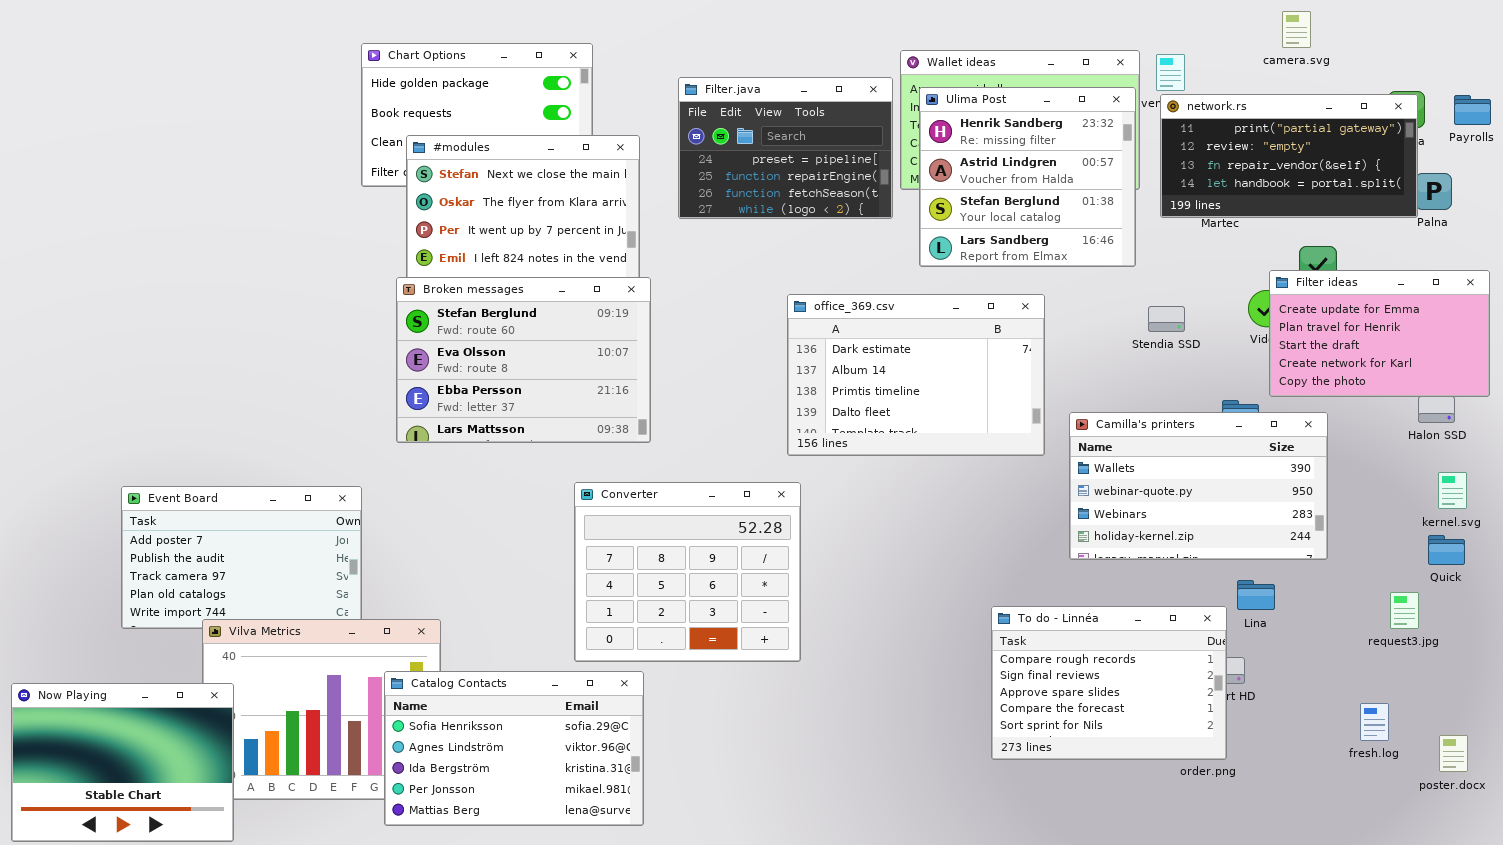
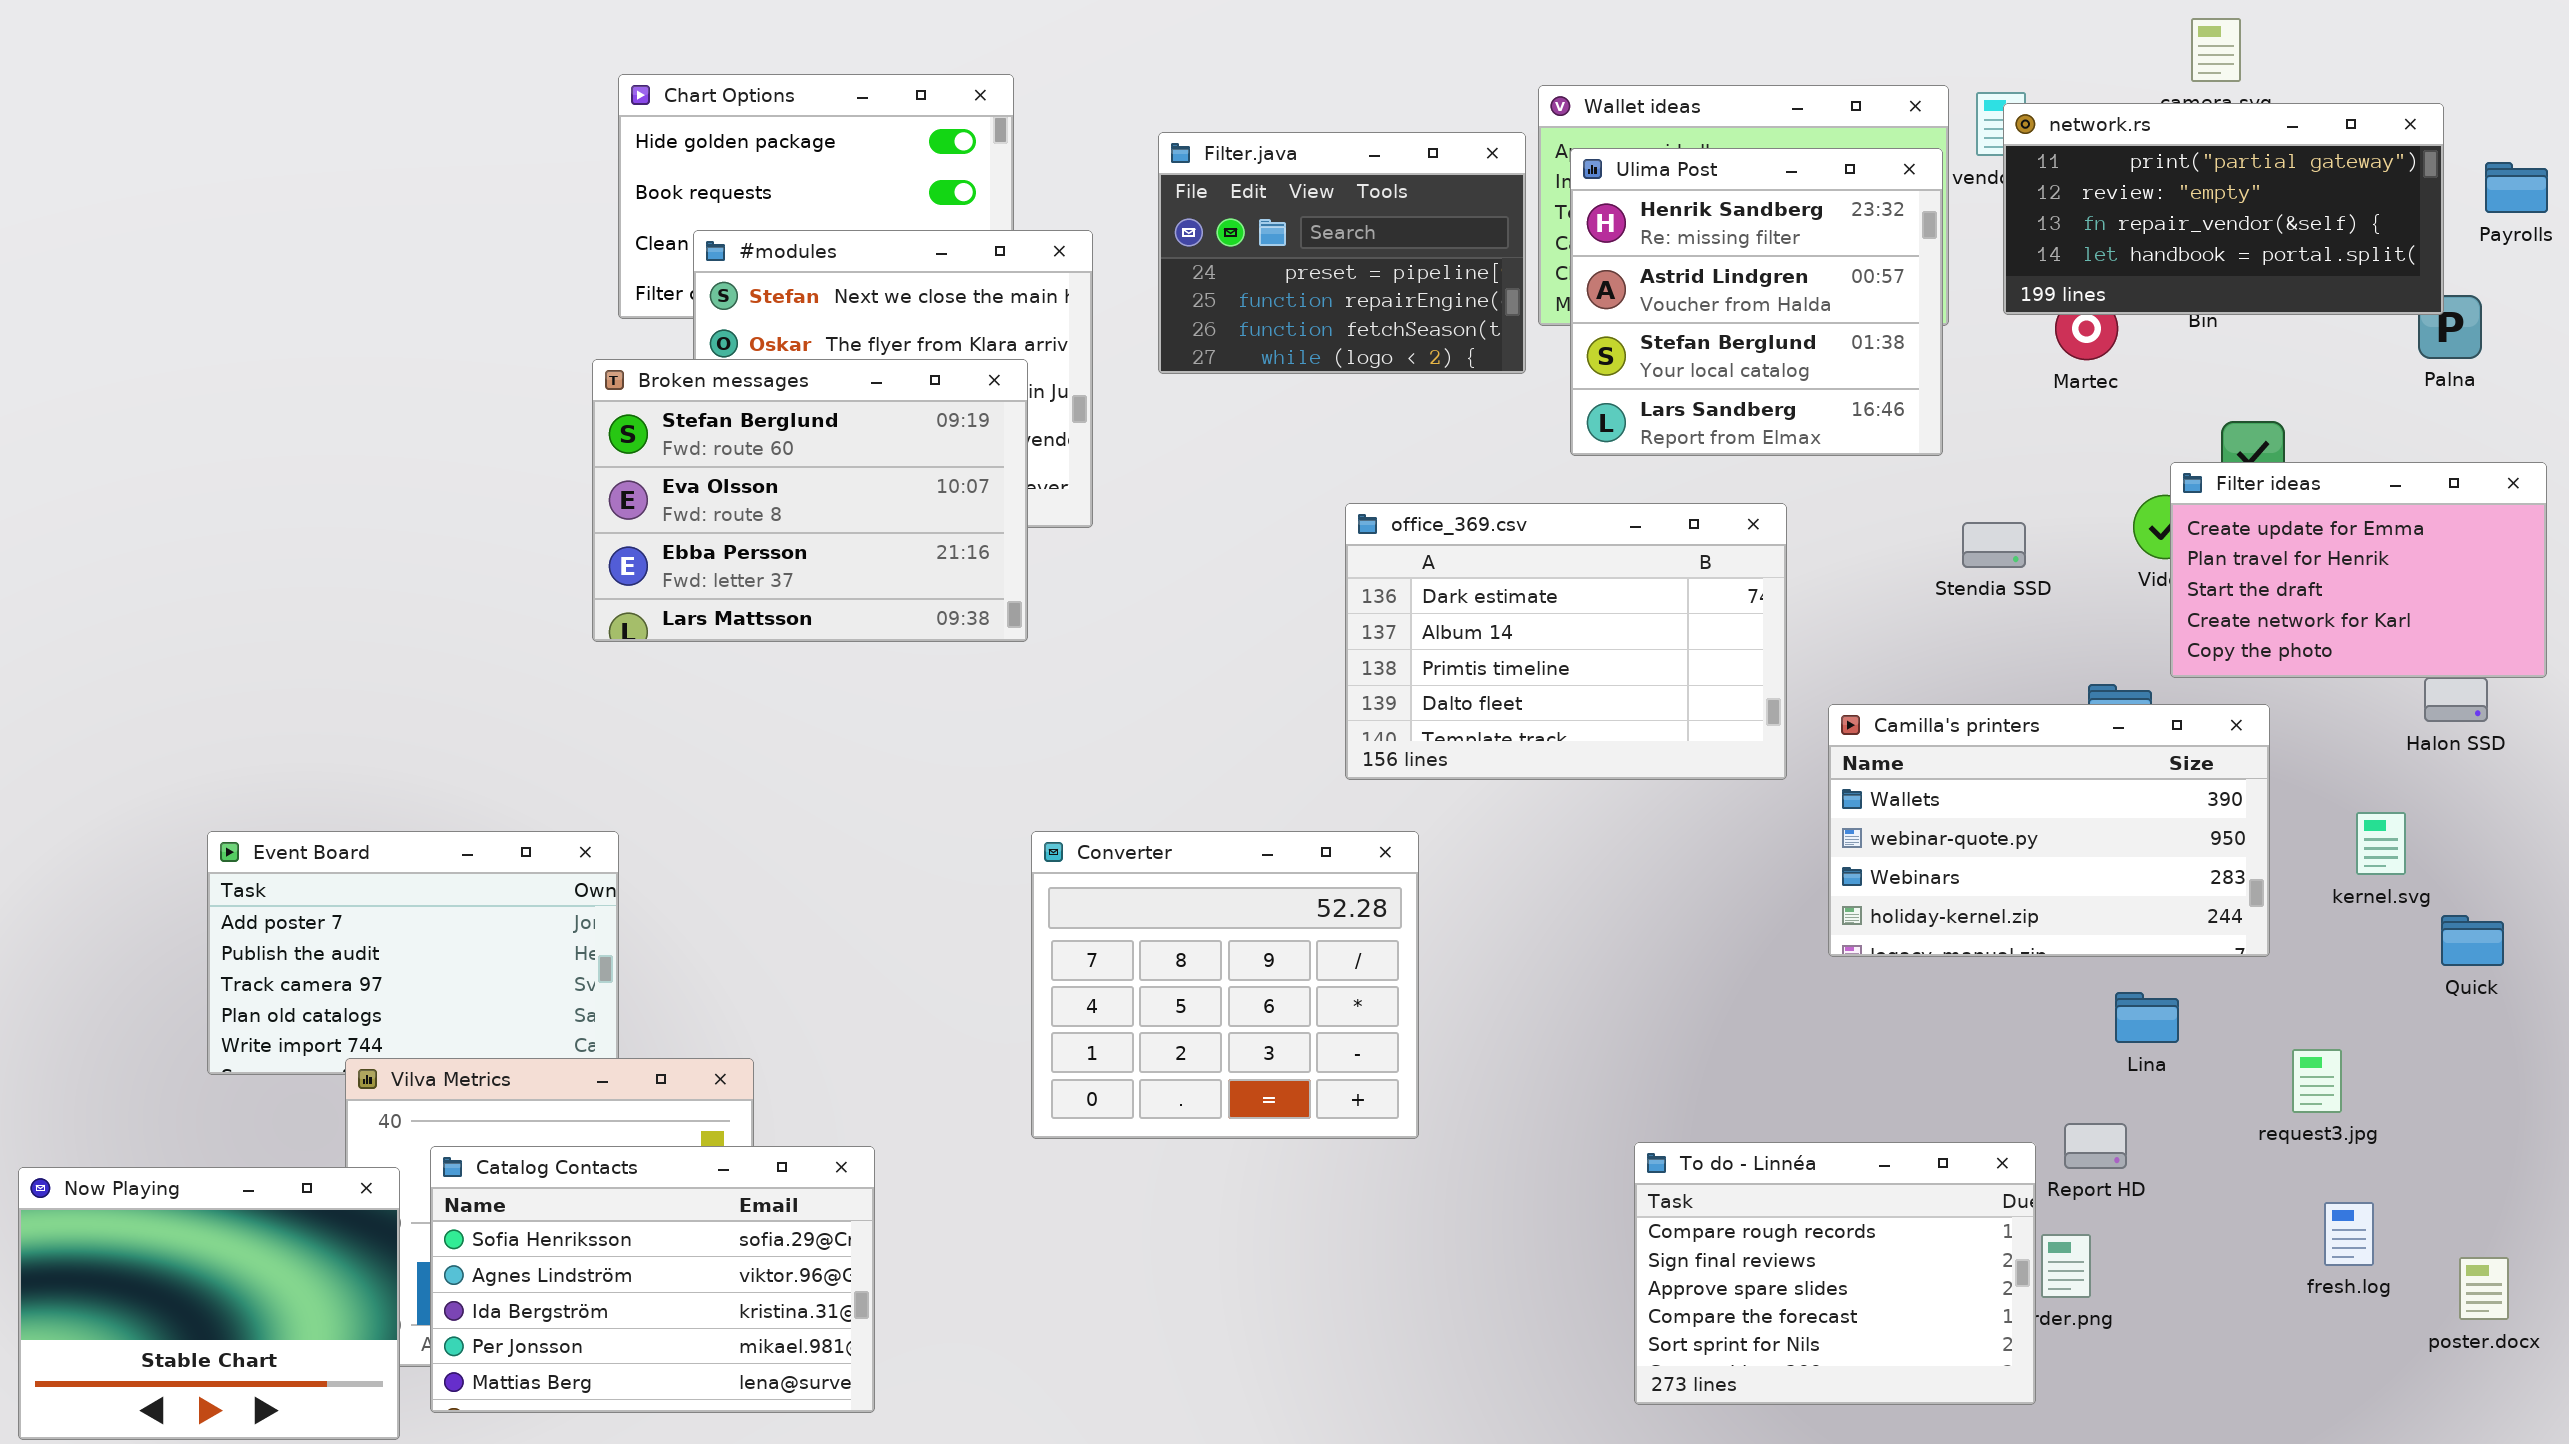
network.rs: [1160,94,1418,218] -> [2003,103,2444,315], moved
Broken messages: [396,277,651,443] -> [592,359,1028,642], moved
kernel.svg: [1438,472,1467,509] -> [2356,812,2406,875], moved
Converter: [574,482,801,662] -> [1031,831,1419,1139], moved
request3.jpg: [1390,592,1419,629] -> [2292,1049,2342,1113], moved
To do - Linnéa: [991,606,1227,760] -> [1634,1142,2036,1405], moved
Catalog Contacts: [384,671,644,826] -> [430,1146,875,1413], moved

